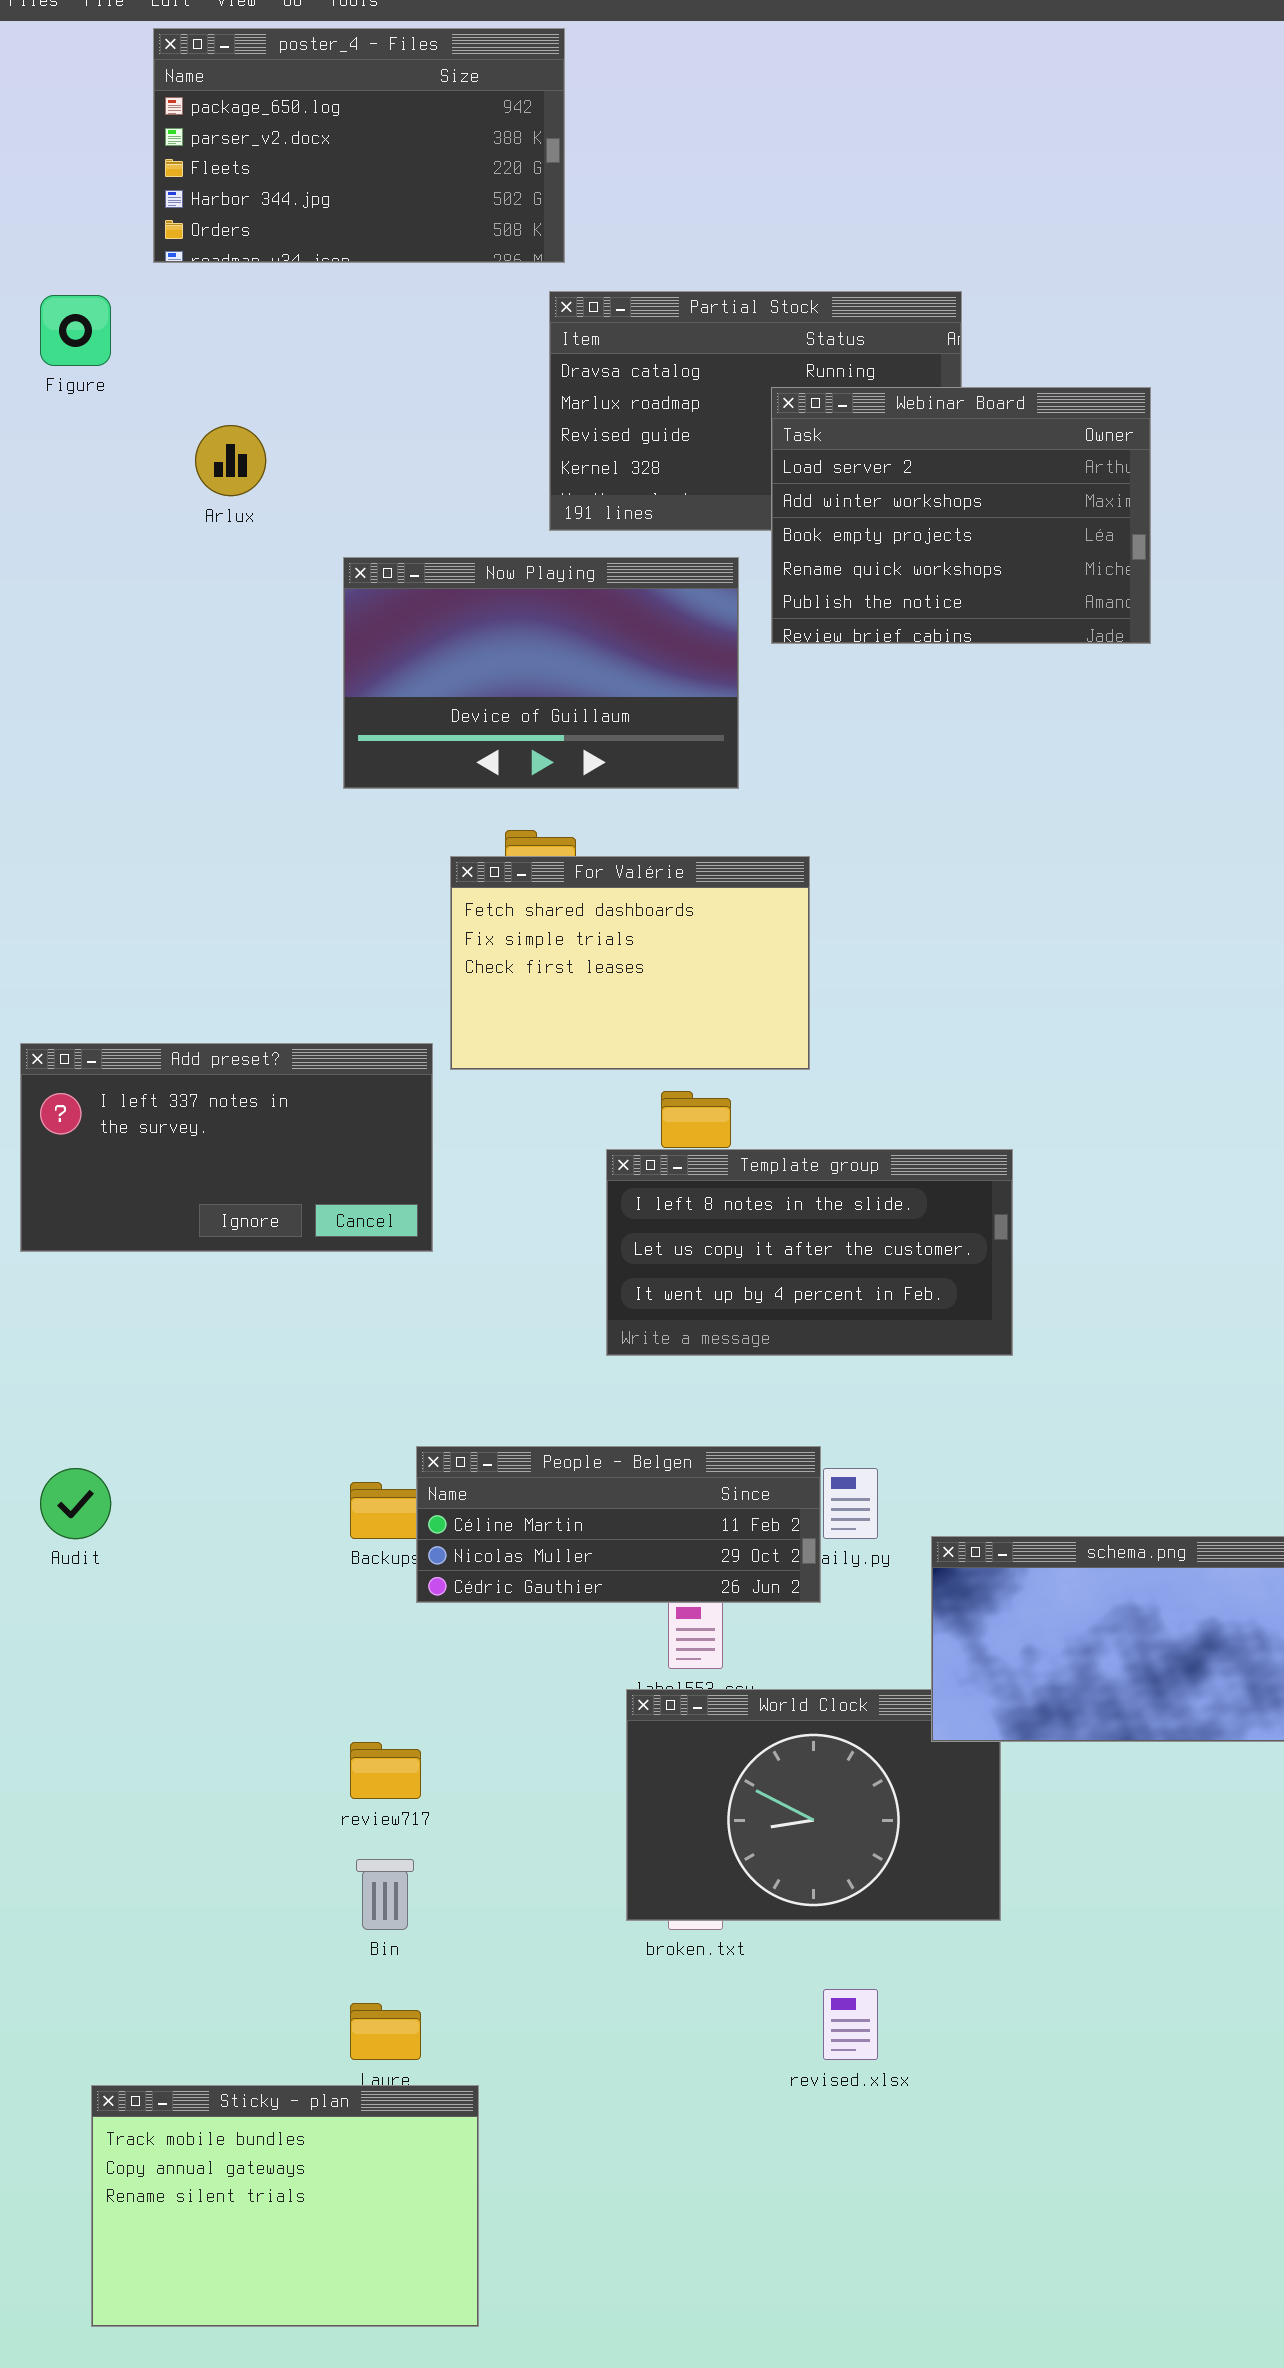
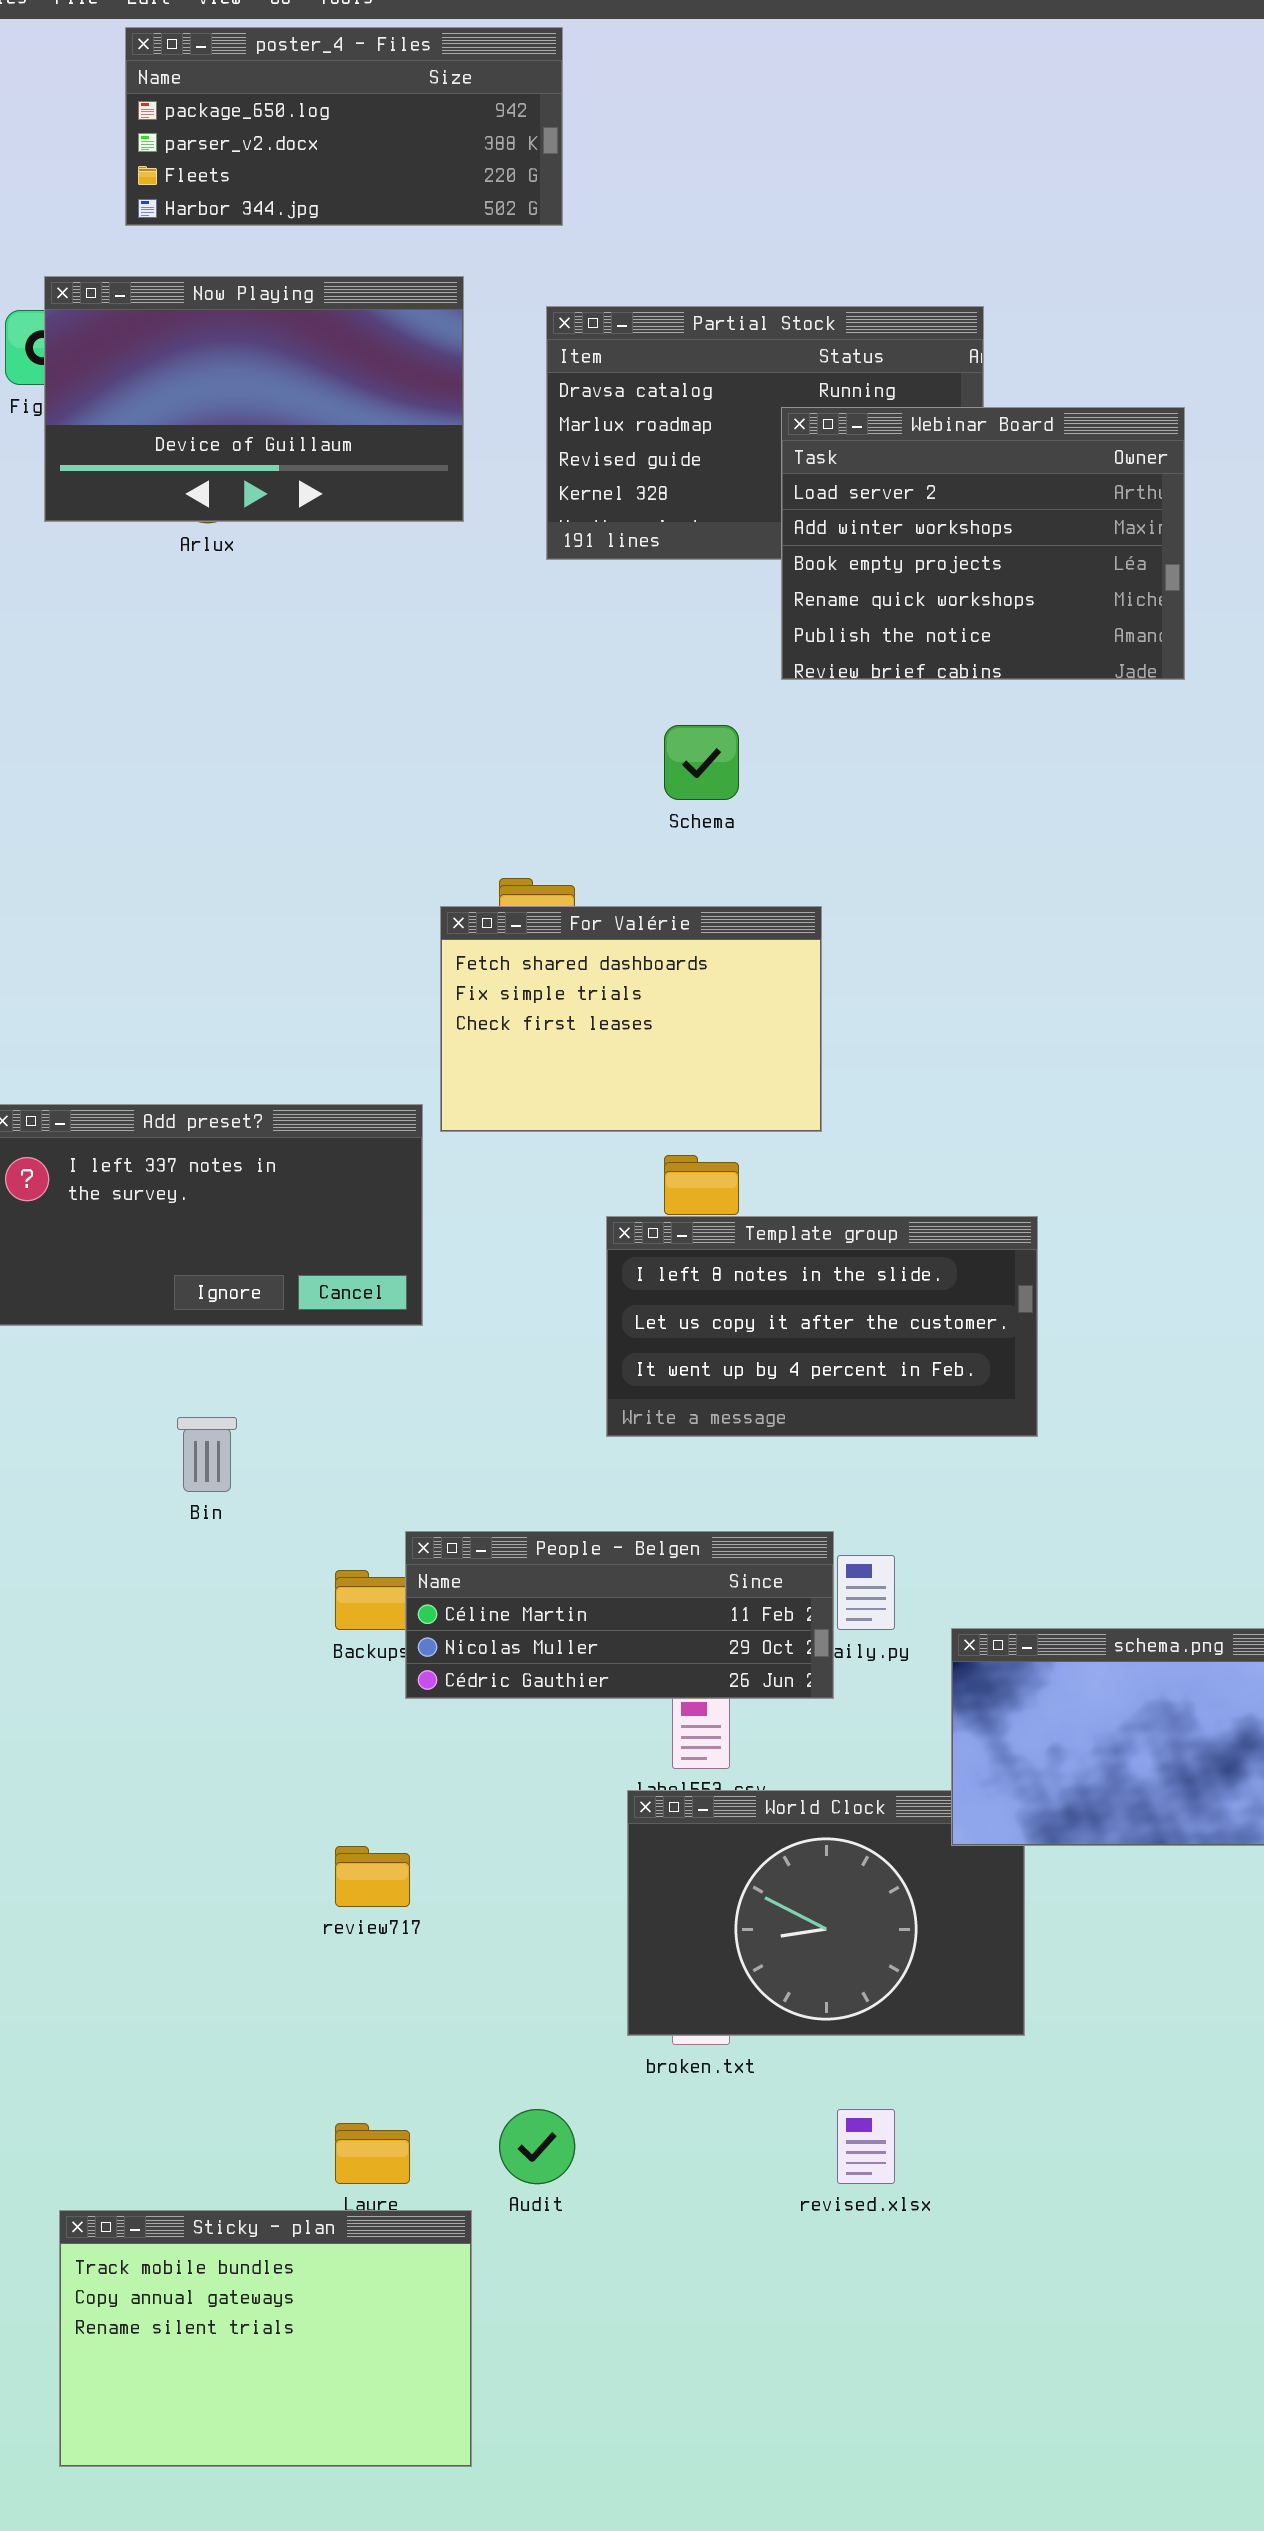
poster_4 - Files: [153,28,565,263] -> [125,27,563,226], resized
Now Playing: [343,557,739,789] -> [44,276,464,522], moved
Audit: [40,1468,111,1539] -> [499,2109,575,2184], moved
Bin: [356,1859,414,1930] -> [177,1417,237,1492], moved

